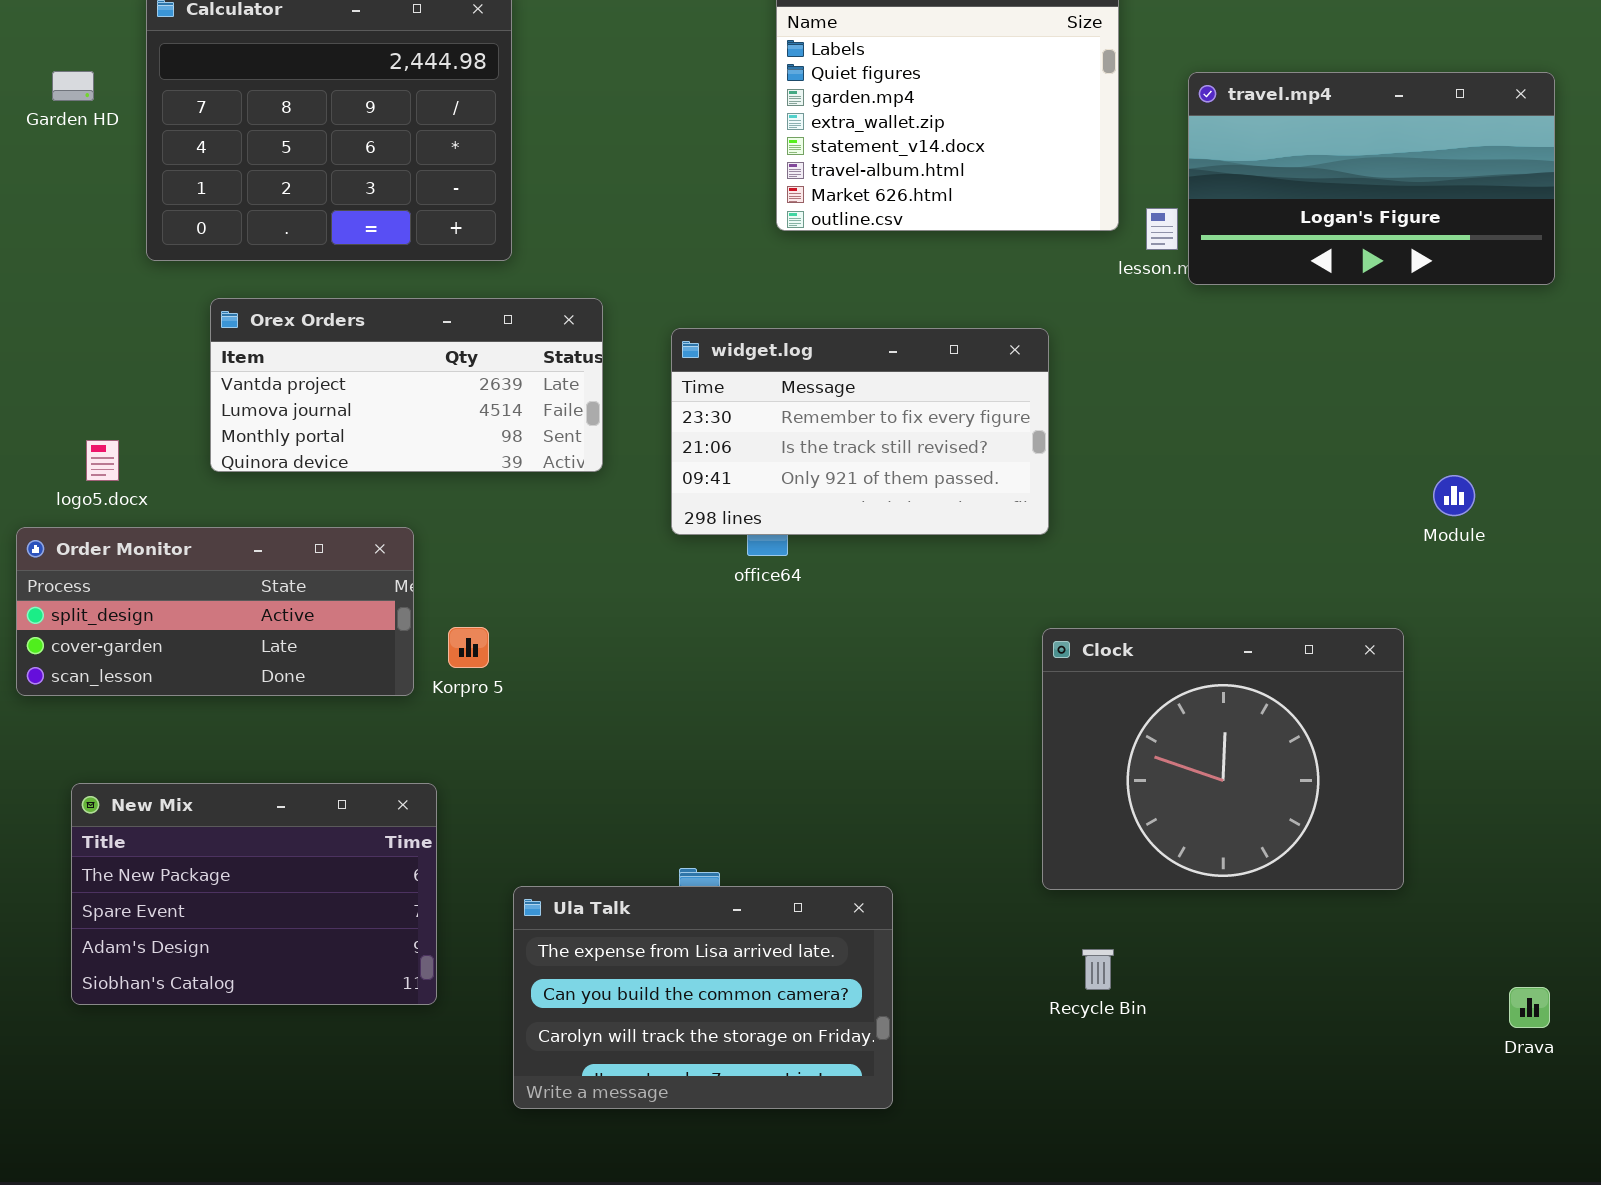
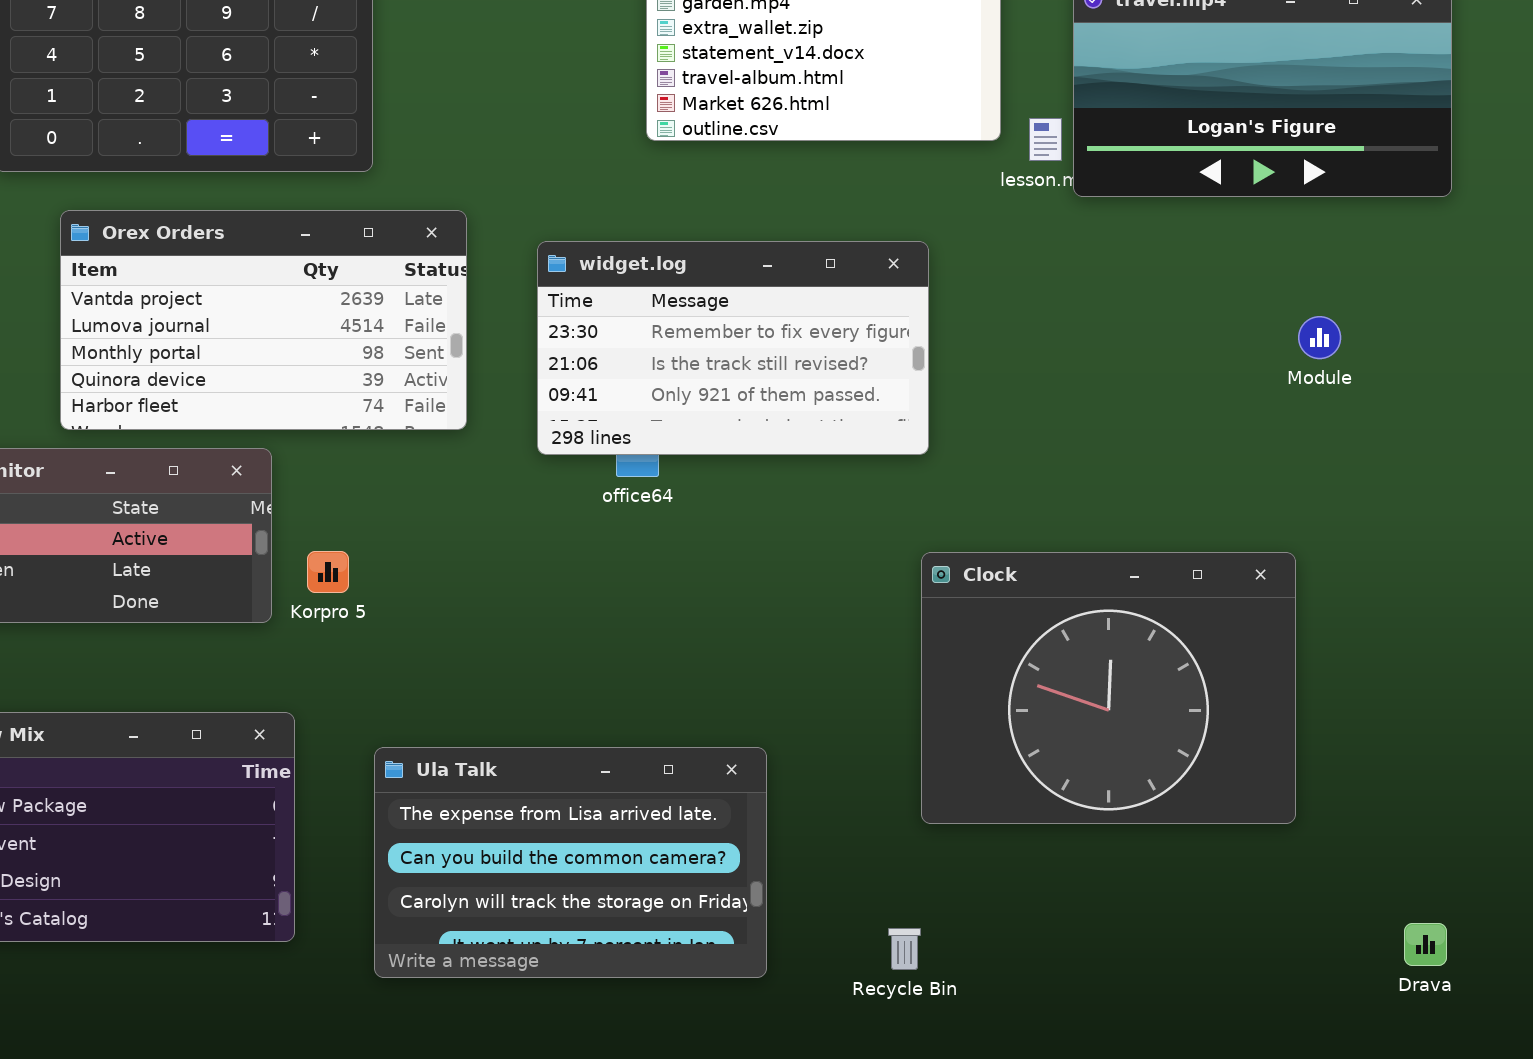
Orex Orders: [210,298,603,472] -> [60,210,467,430], resized
Module: [1433,475,1475,516] -> [1298,316,1341,359], moved
Ula Talk: [513,886,893,1109] -> [374,747,767,978], moved
Recycle Bin: [1082,949,1114,990] -> [888,928,921,970], moved

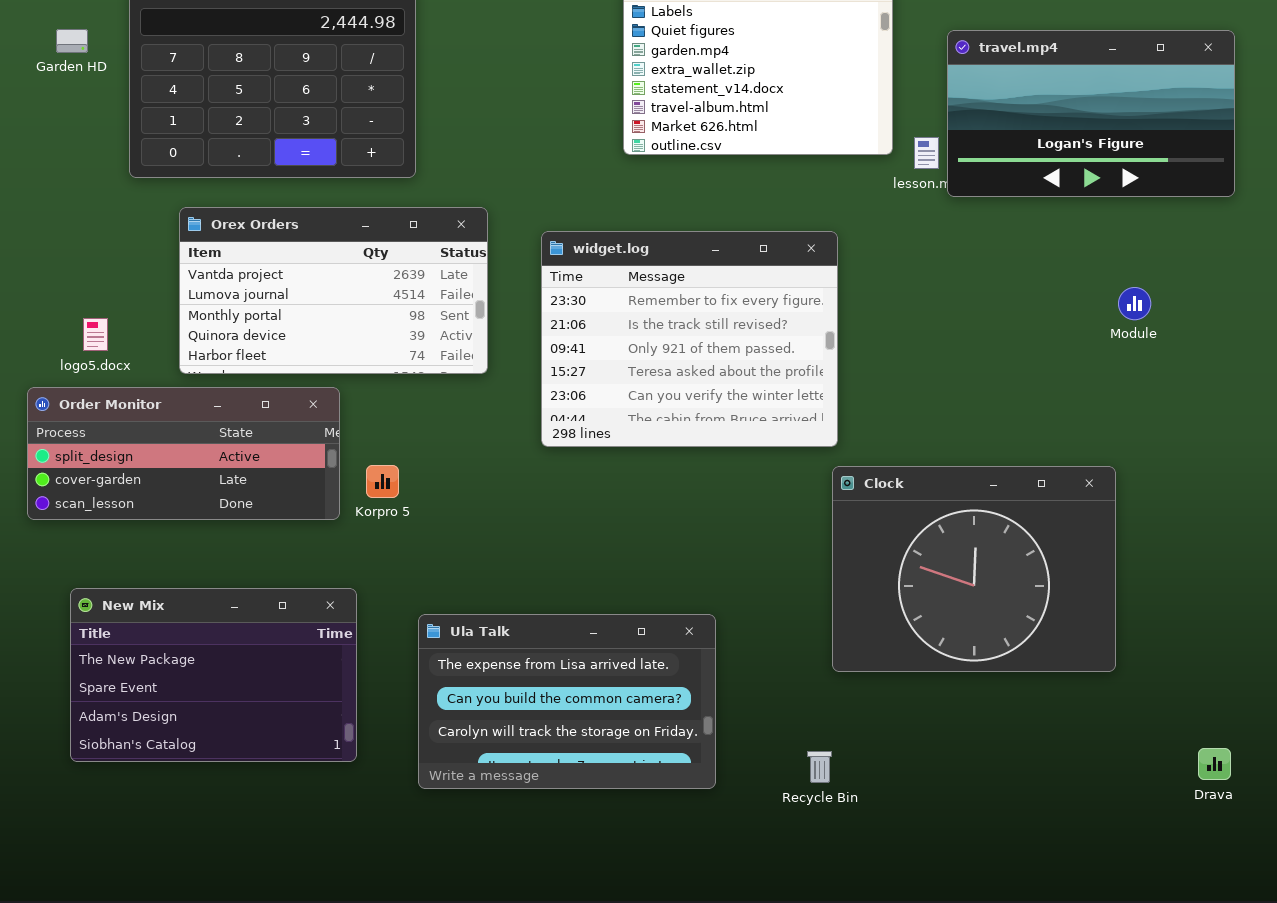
widget.log: [537,241,929,455] -> [541,231,838,447], resized

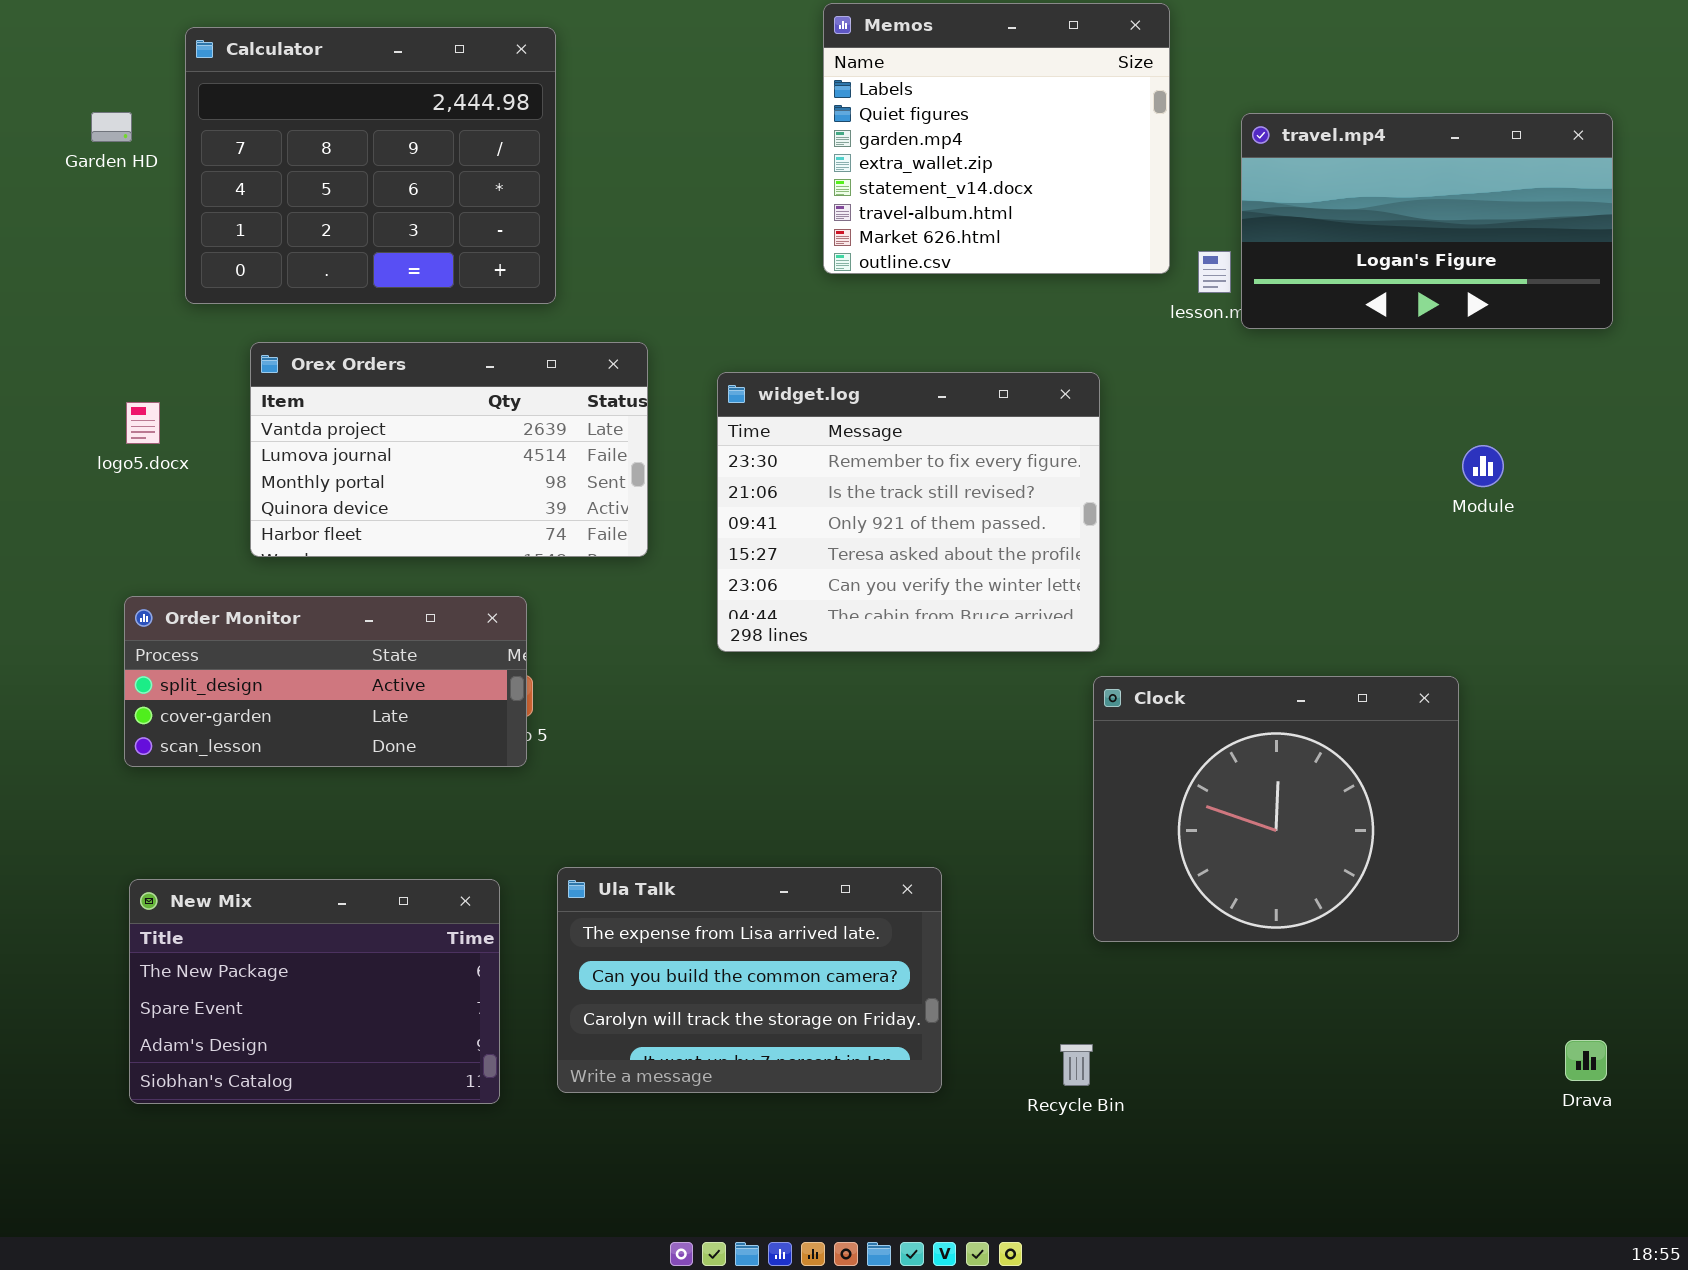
logo5.docx: [83,318,108,351] -> [126,402,160,444], moved
Order Monitor: [27,387,340,520] -> [124,596,527,767], moved
New Mix: [70,588,357,762] -> [129,879,500,1104], moved

